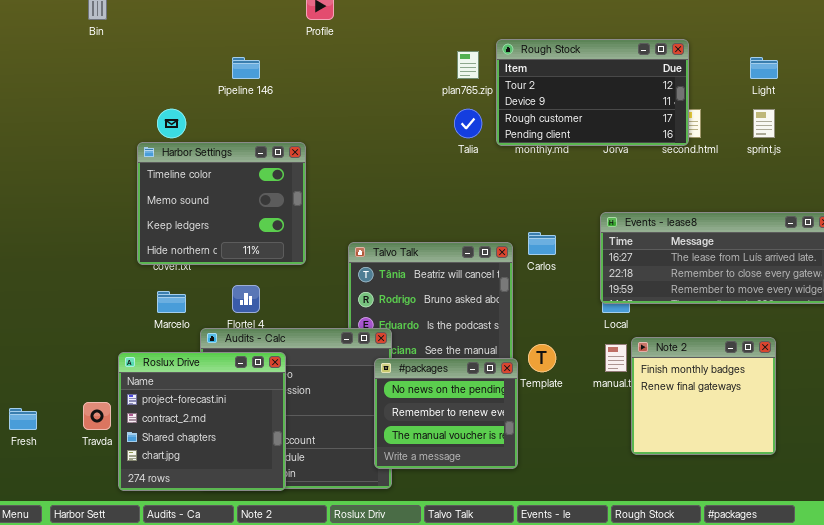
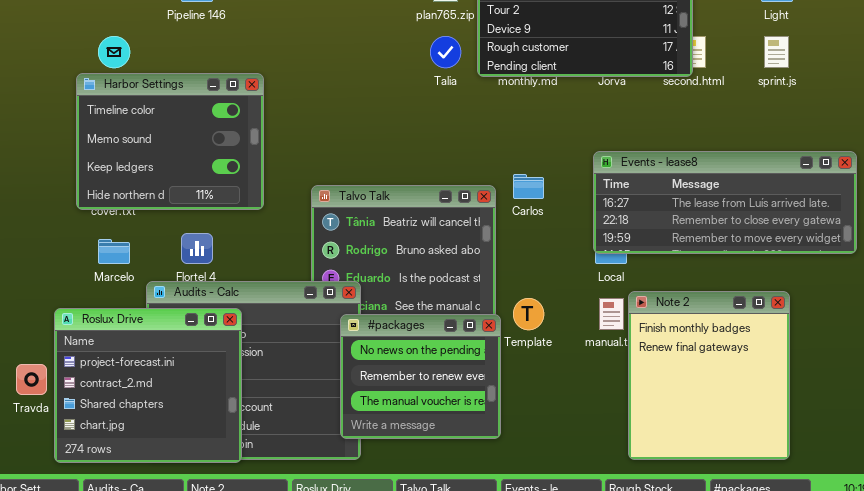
Note 2: [631,337,776,455] -> [628,291,790,460], resized

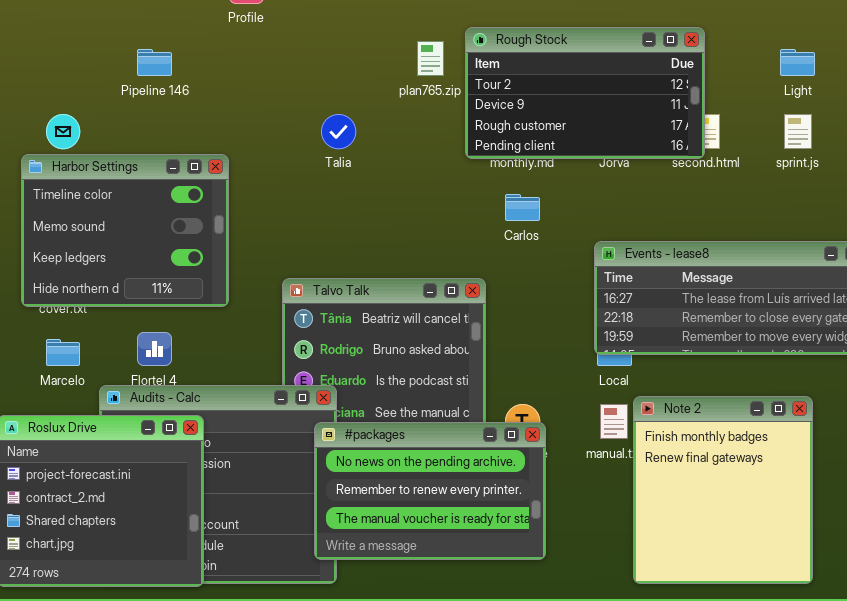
Talia: [430,36,461,68] -> [321,114,356,149], moved
Carlos: [513,174,544,199] -> [505,194,540,221], moved
#packages: [340,314,501,439] -> [314,422,546,560], resized

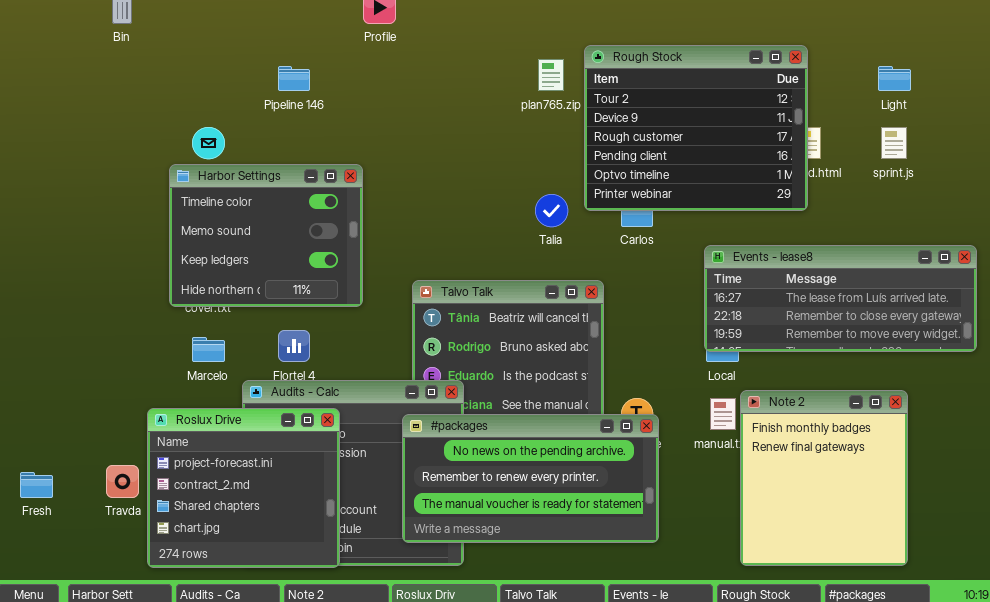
Rough Stock: [465,27,705,159] -> [584,45,808,211], resized
Talia: [321,114,356,149] -> [535,194,568,227], moved
#packages: [314,422,546,560] -> [402,414,659,543], resized

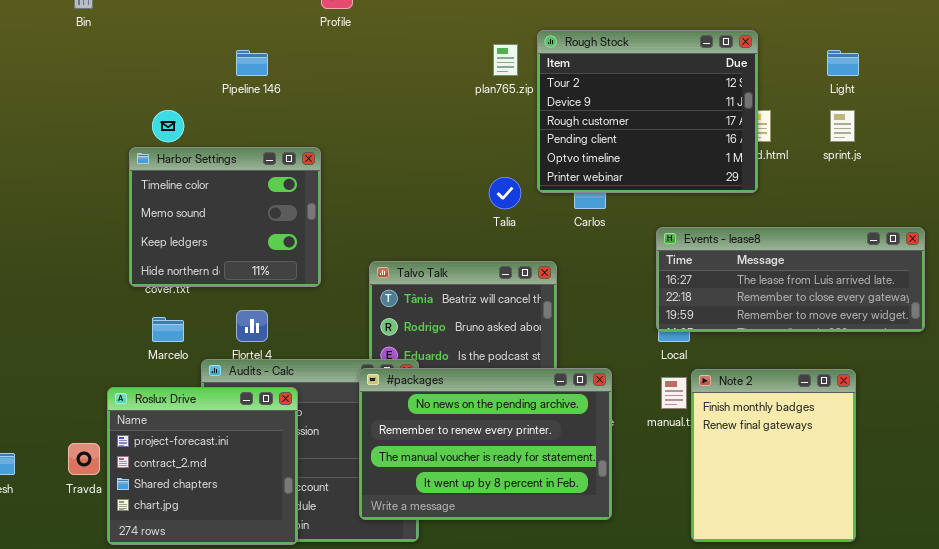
#packages: [402,414,659,543] -> [359,368,612,520], resized

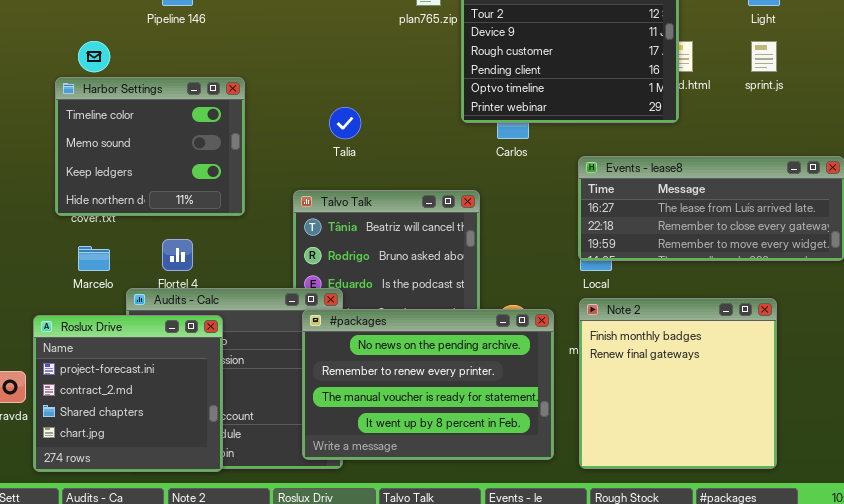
Talia: [489,177,521,209] -> [329,107,361,139], moved
#packages: [359,368,612,520] -> [302,309,554,460], moved
Note 2: [691,369,856,542] -> [579,298,777,469], resized

